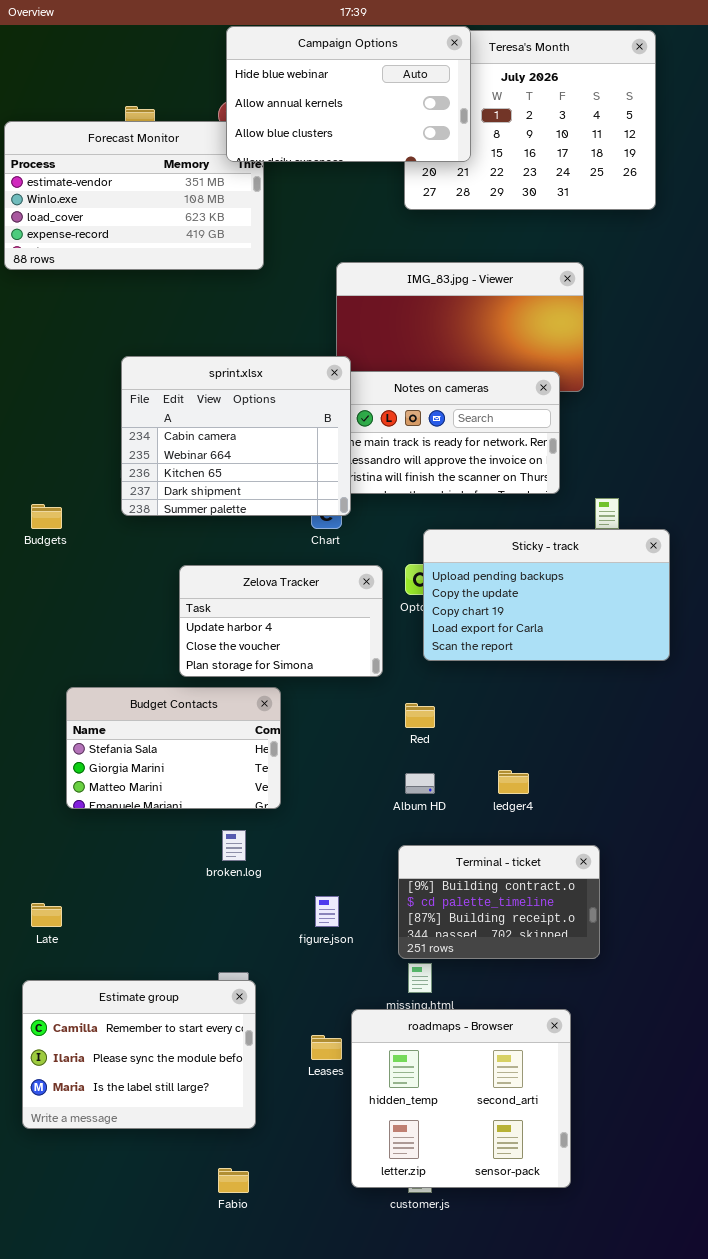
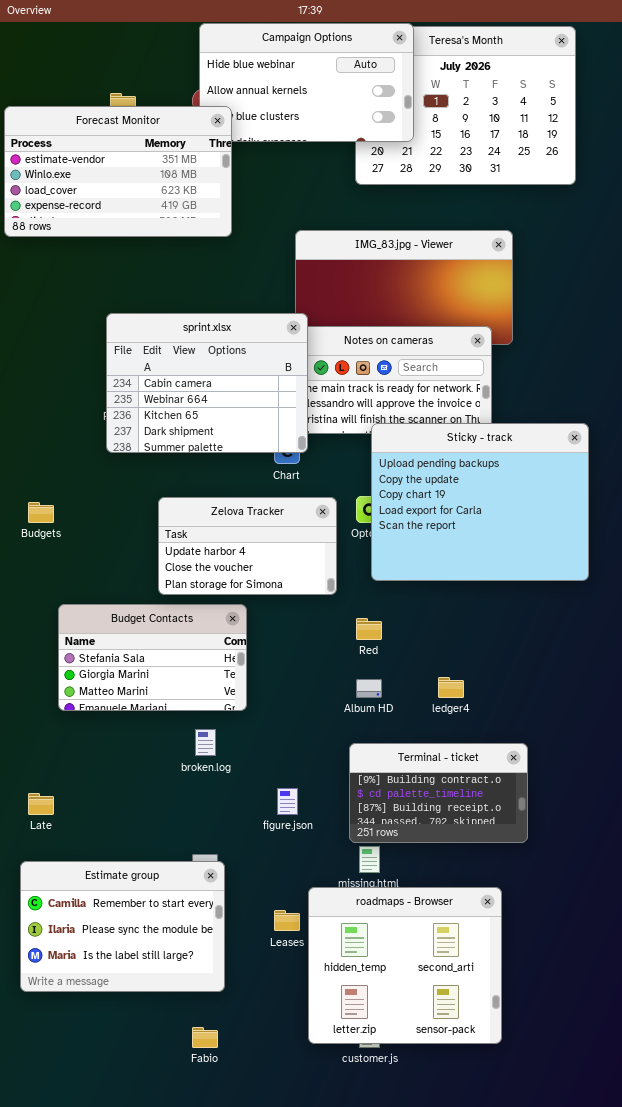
Forecast Monitor: [4,121,264,270] -> [4,106,232,237], raised
Budgets: [31,504,62,529] -> [28,502,54,523], moved
Sticky - track: [423,529,670,661] -> [371,423,589,581], resized

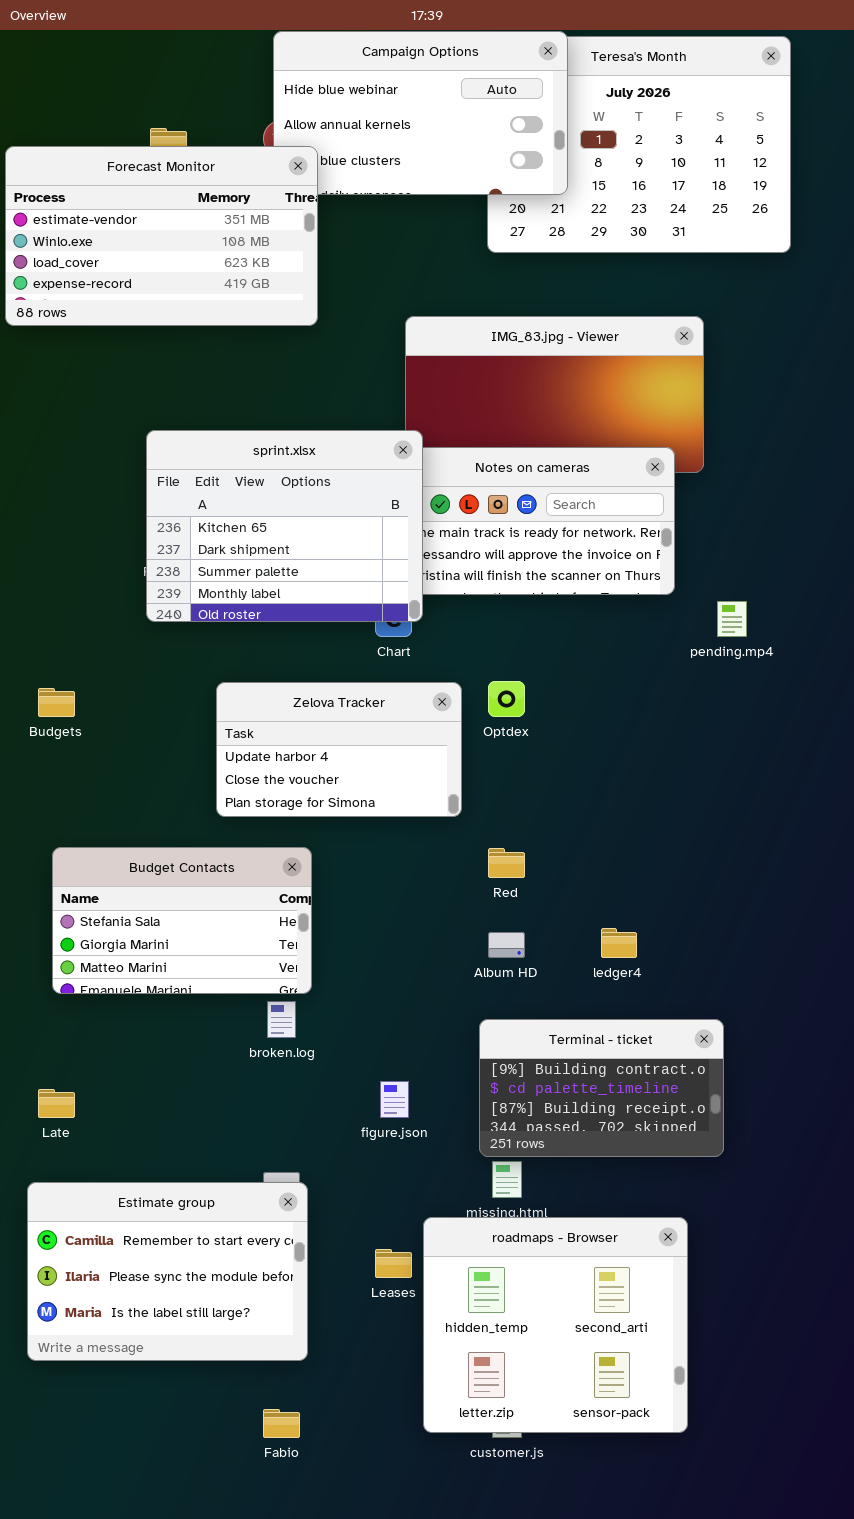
sprint.xlsx: [106,313,308,453] -> [146,430,423,622], scrolled down 2 rows
Sticky - track: [371,423,589,581] -> none, closed
Budget Contacts: [58,604,247,711] -> [52,847,312,994], moved

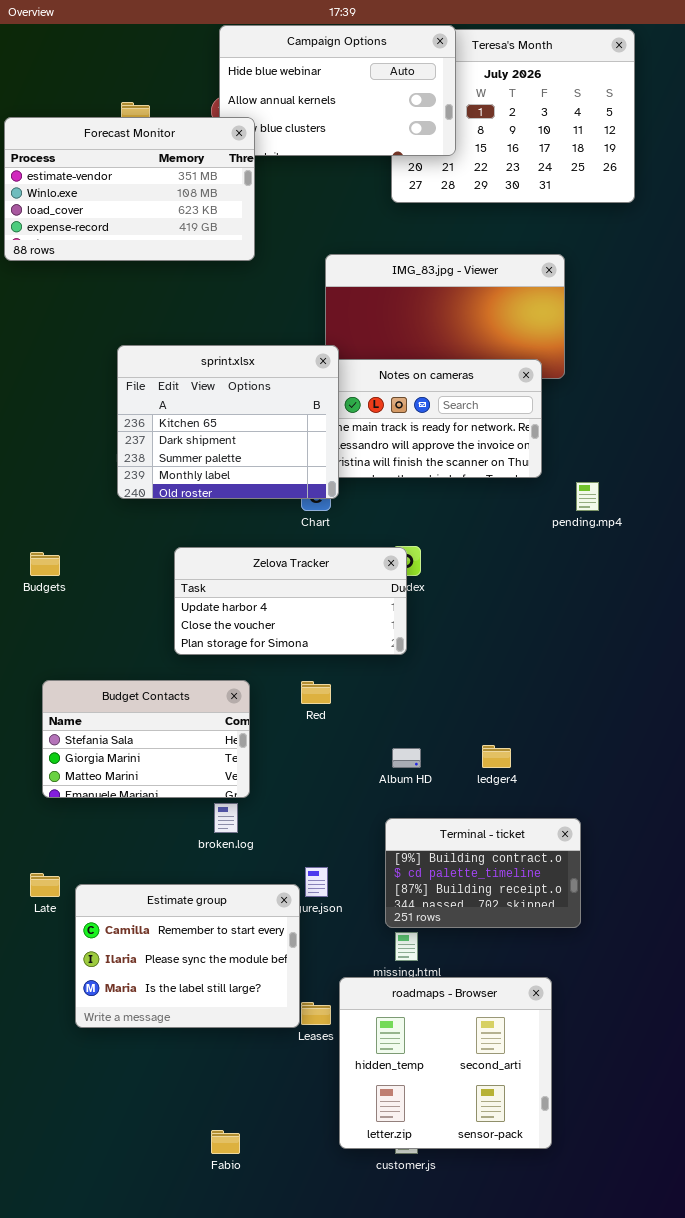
Zelova Tracker: [216,682,462,817] -> [174,547,407,655], resized
Red: [488,848,525,878] -> [301,681,331,704], moved
Estimate group: [27,1182,308,1361] -> [75,884,300,1028], moved

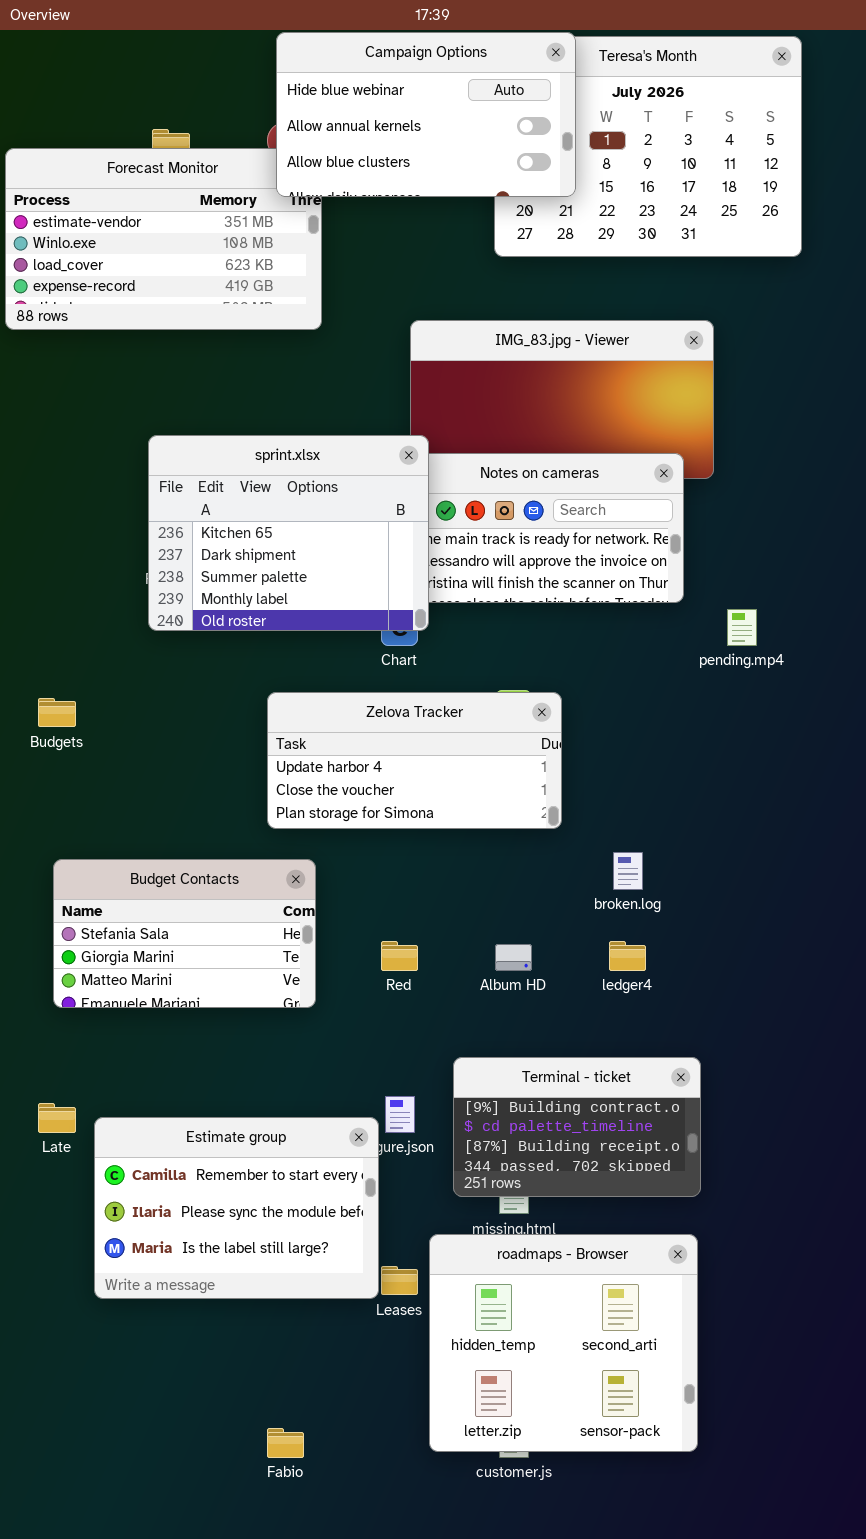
Campaign Options: [219,25,456,156] -> [276,32,576,197], raised
Zelova Tracker: [174,547,407,655] -> [267,692,562,829], moved
Red: [301,681,331,704] -> [381,941,418,971], moved
broken.log: [214,803,238,833] -> [613,852,643,890], moved
Terminal - ticket: [385,818,581,928] -> [453,1057,701,1197], moved

